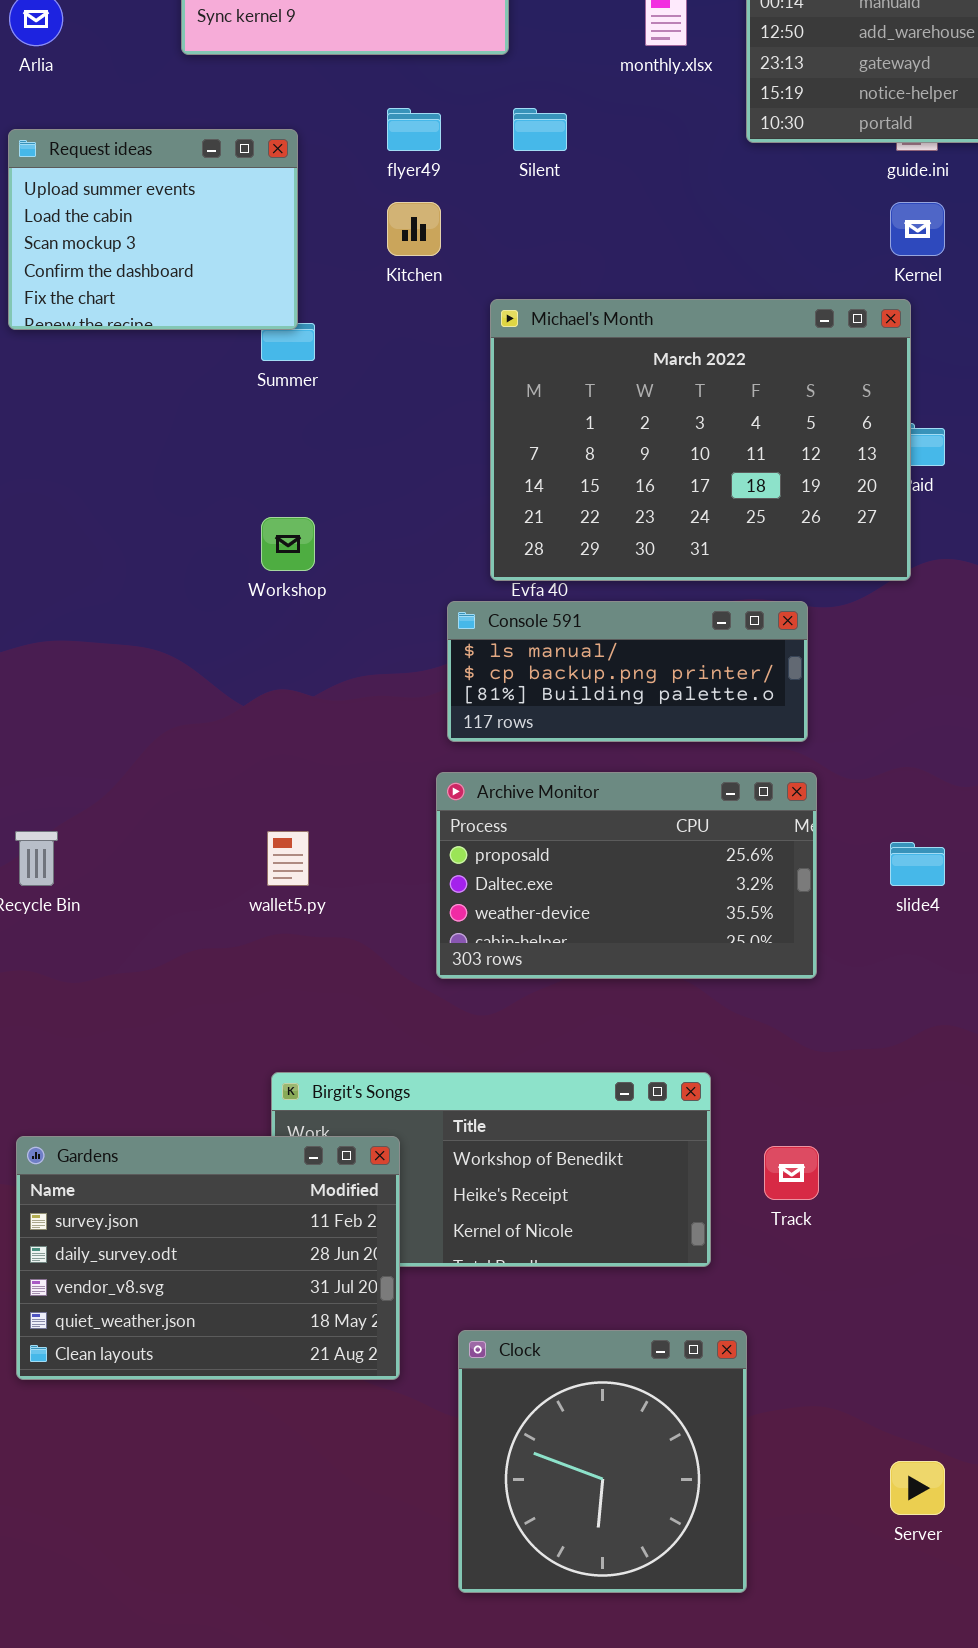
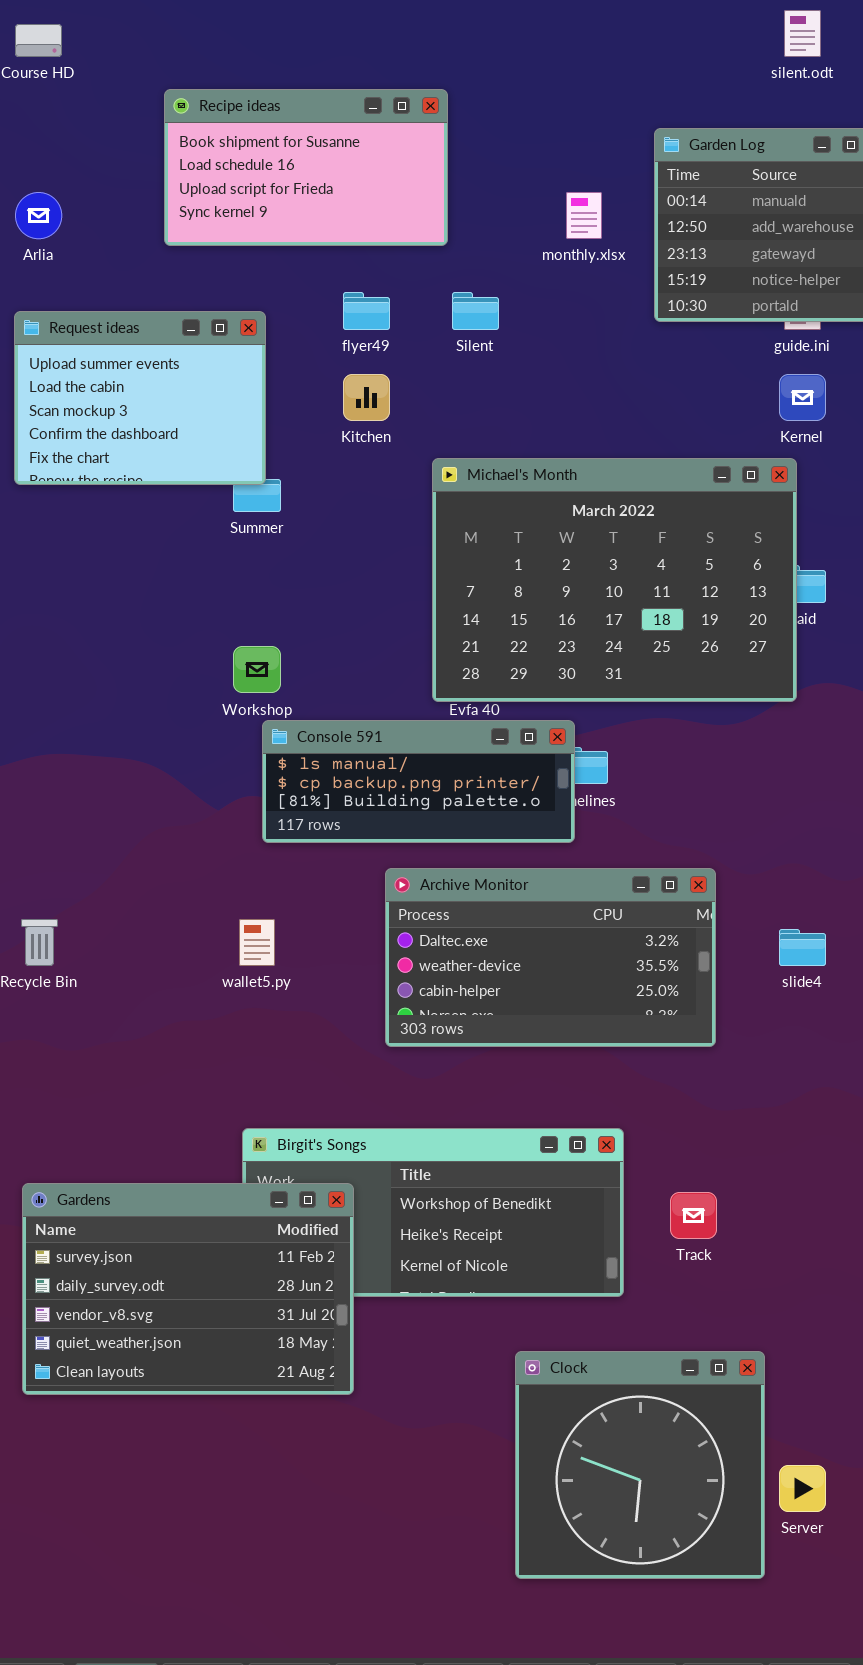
Console 591: [447,601,808,742] -> [262,720,575,843], moved
Archive Monitor: [436,772,817,979] -> [385,868,716,1047], scrolled down 1 row
Clock: [458,1330,747,1593] -> [515,1351,765,1579], moved

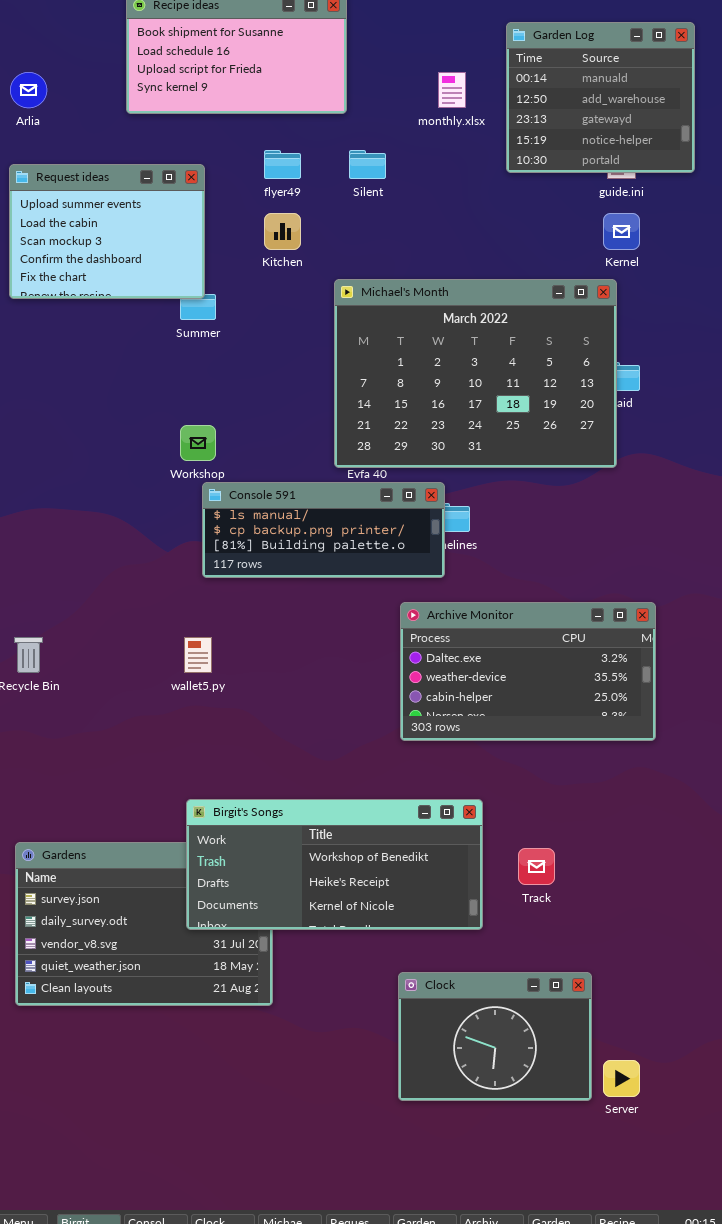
Archive Monitor: [385,868,716,1047] -> [400,602,656,741], moved
Birgit's Songs: [242,1128,624,1297] -> [186,799,483,930], raised
Clock: [515,1351,765,1579] -> [398,972,592,1101], resized

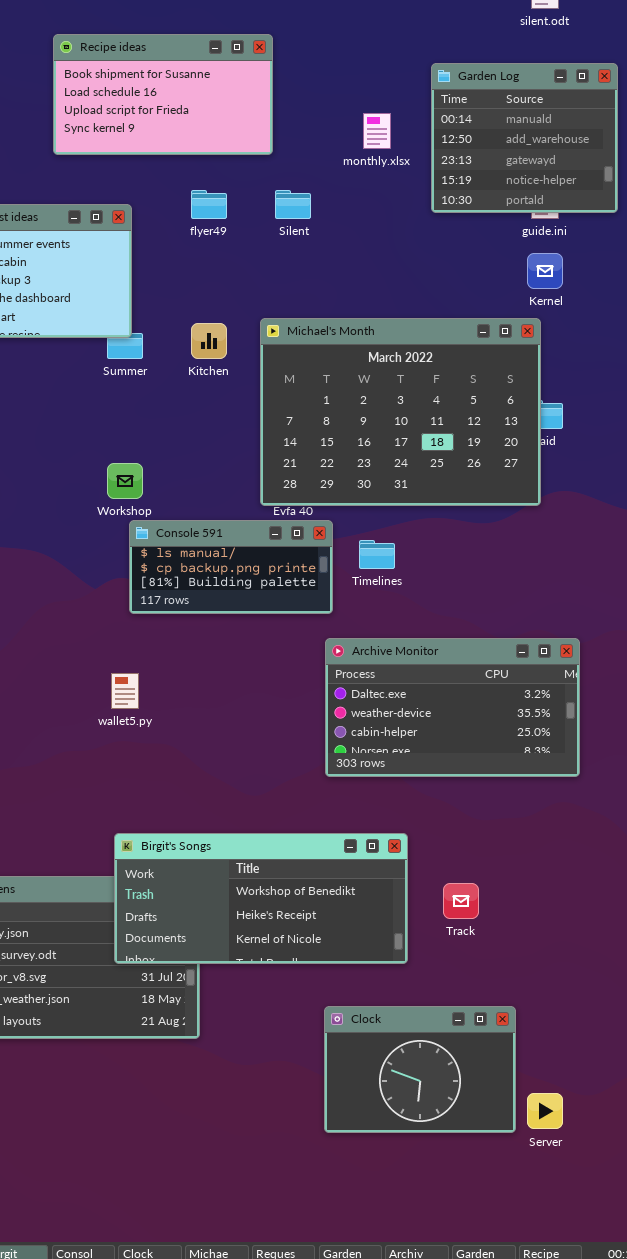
Kitchen: [264,213,301,250] -> [191,323,227,359], moved
Console 591: [202,482,445,578] -> [129,520,333,614], resized

